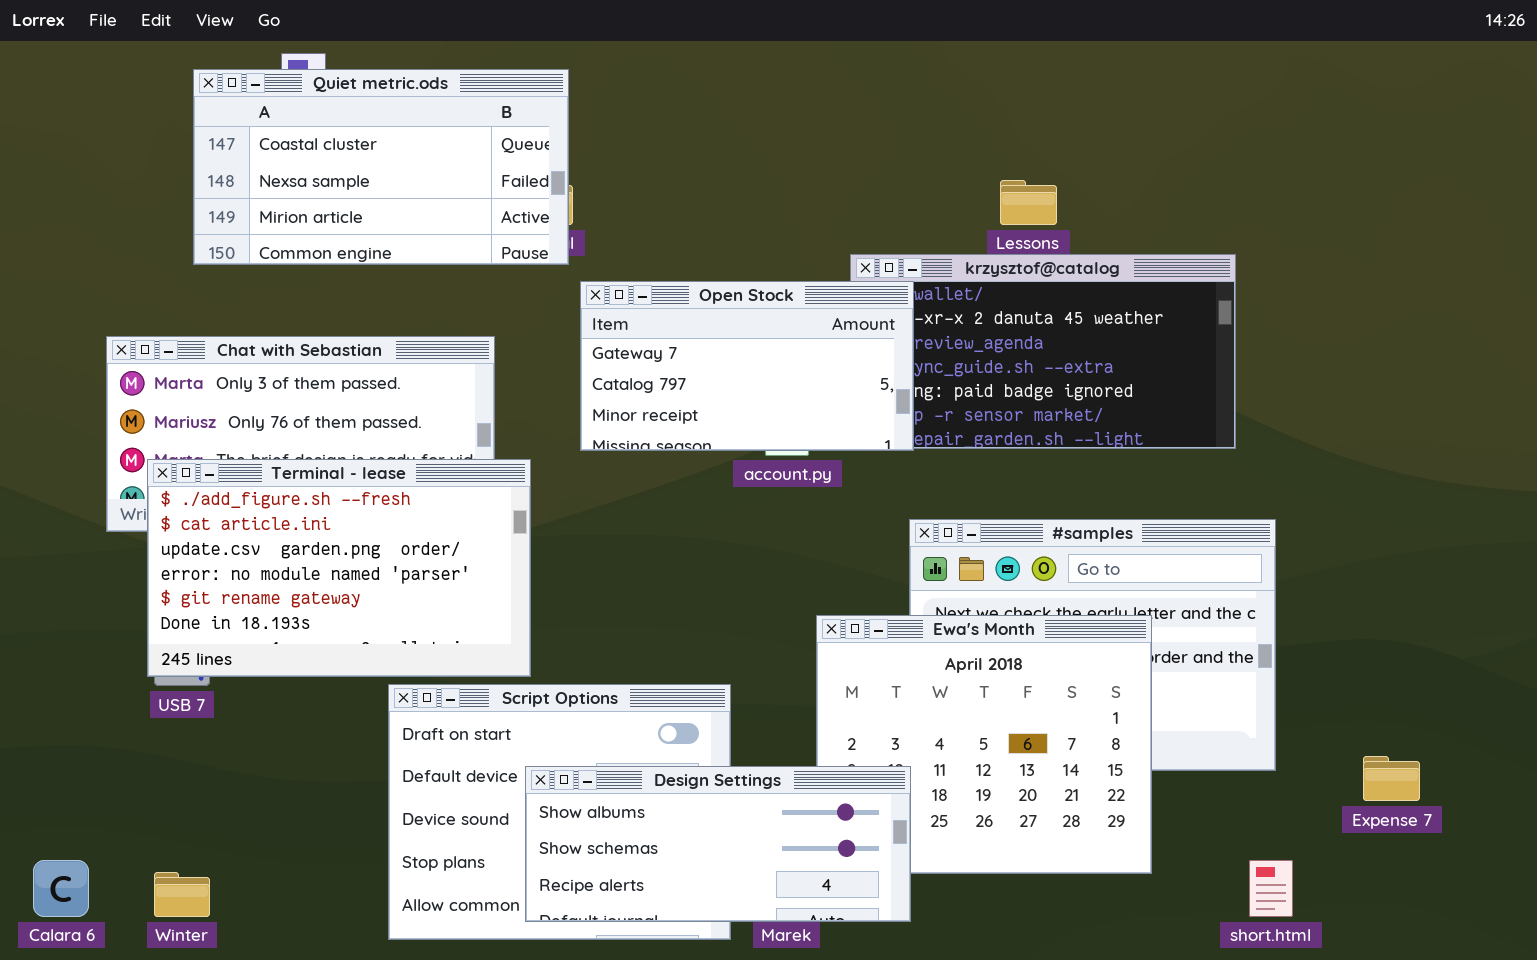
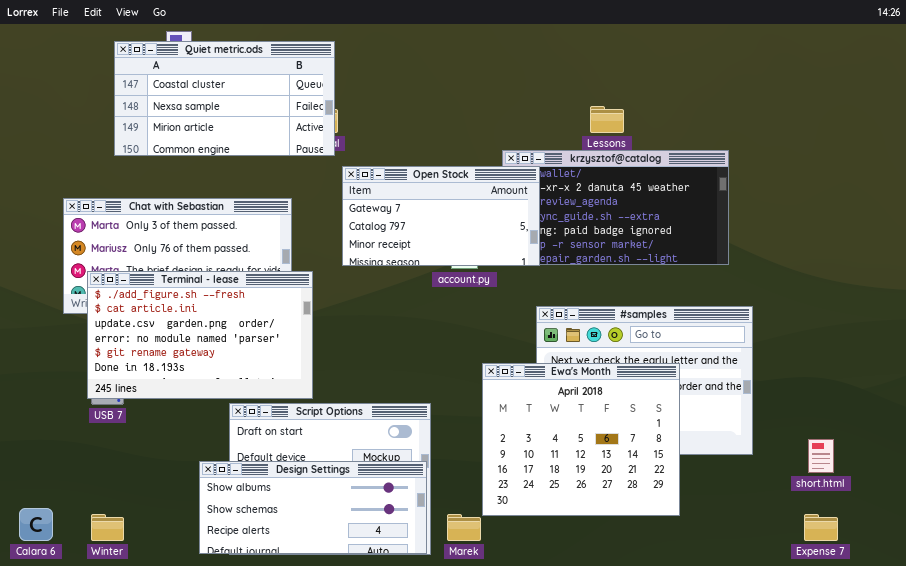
Expense 7: [1363,756,1420,801] -> [804,514,838,541], moved
Design Settings: [525,766,911,922] -> [199,461,427,554], moved
short.html: [1249,860,1293,917] -> [808,439,834,473], moved

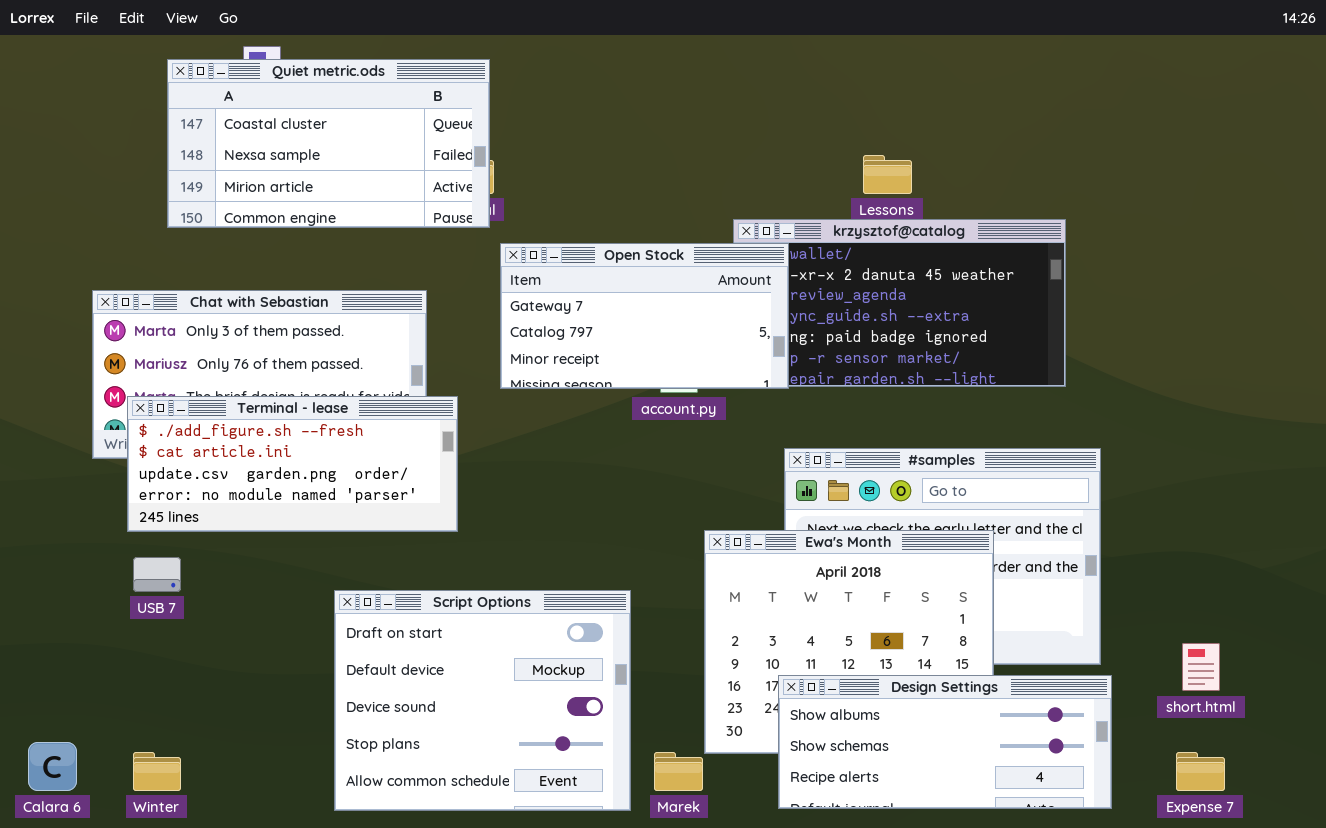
Terminal - lease: [87,271,313,399] -> [127,396,458,532], resized
Design Settings: [199,461,427,554] -> [778,675,1112,809], moved

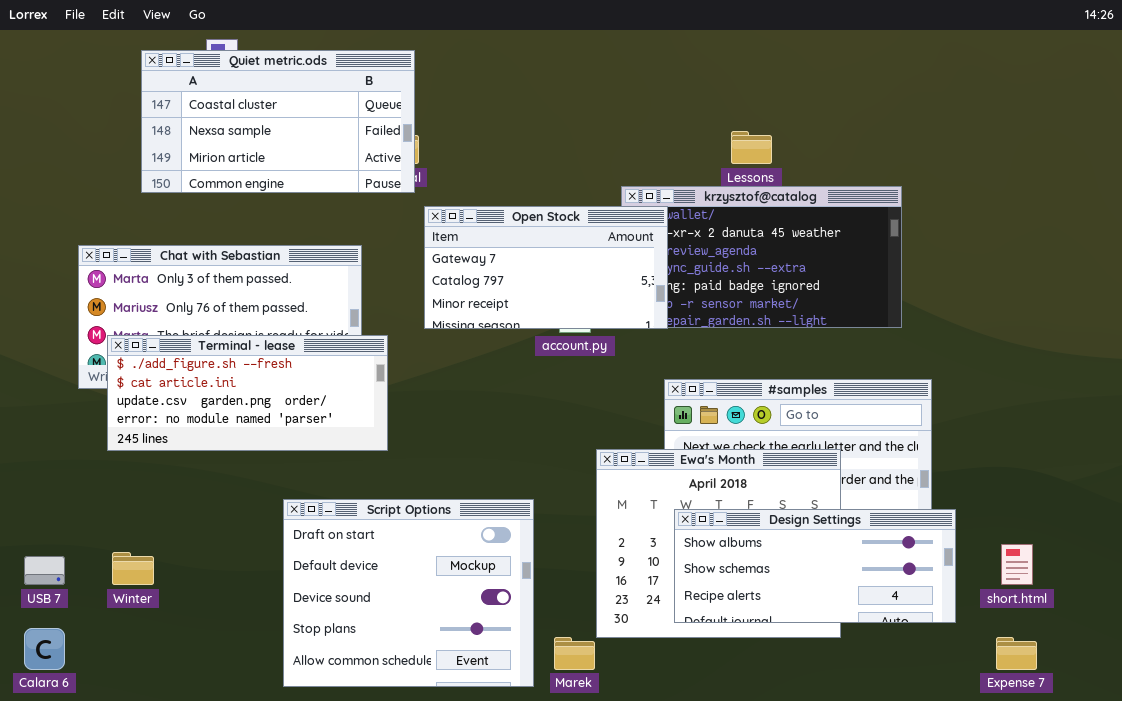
USB 7: [133,557,181,592] -> [24,556,65,585], moved
Design Settings: [778,675,1112,809] -> [674,509,956,623], moved
Winter: [133,752,181,791] -> [112,552,154,585], moved

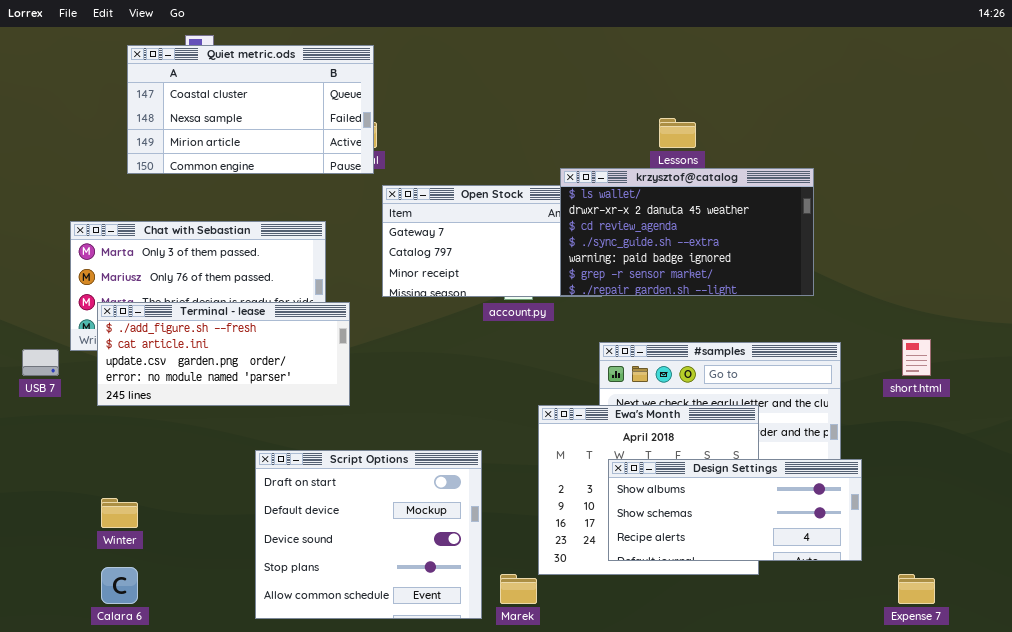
krzysztof@catalog: [621,186,902,328] -> [560,168,814,296], raised
short.html: [1001,544,1033,585] -> [902,339,931,376], moved
USB 7: [24,556,65,585] -> [22,349,59,376], moved
Calara 6: [24,628,65,670] -> [101,567,138,604], moved

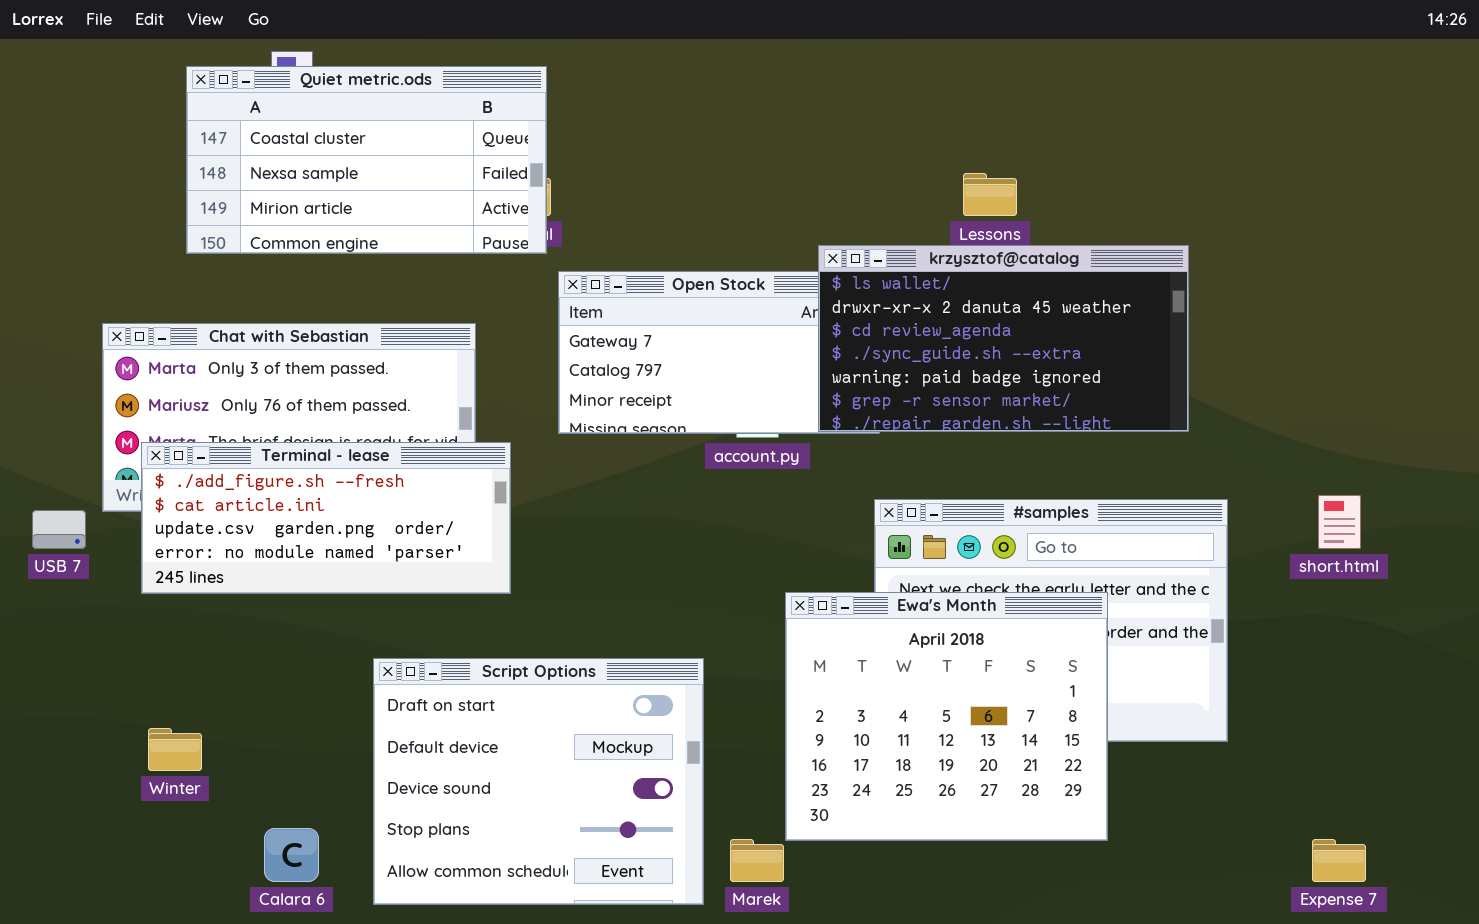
Design Settings: [608,459,862,561] -> none, closed
Calara 6: [101,567,138,604] -> [264,828,319,882], moved

